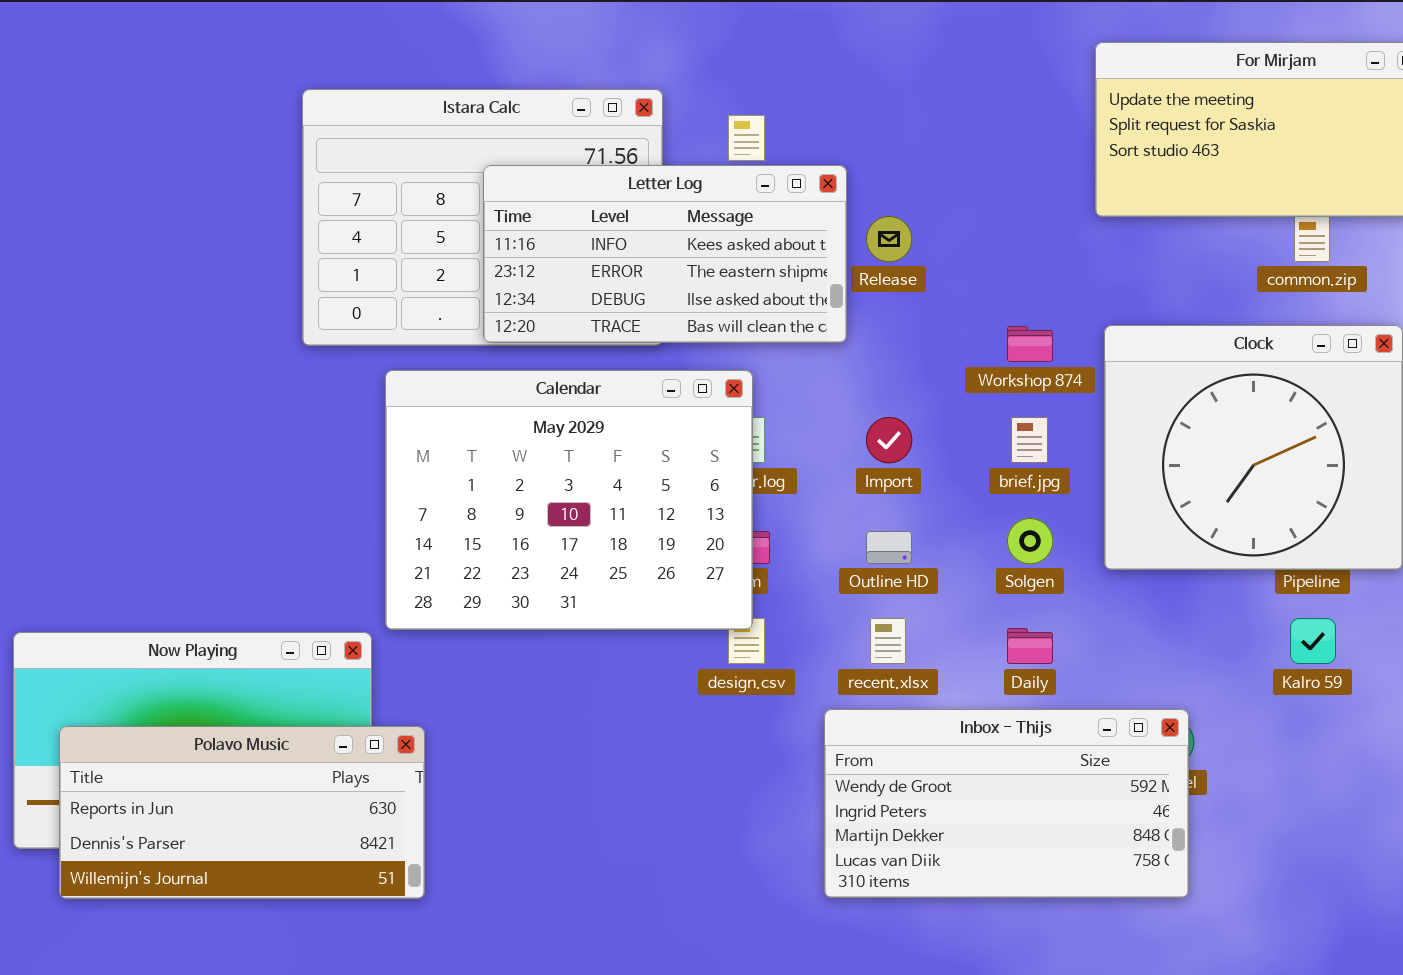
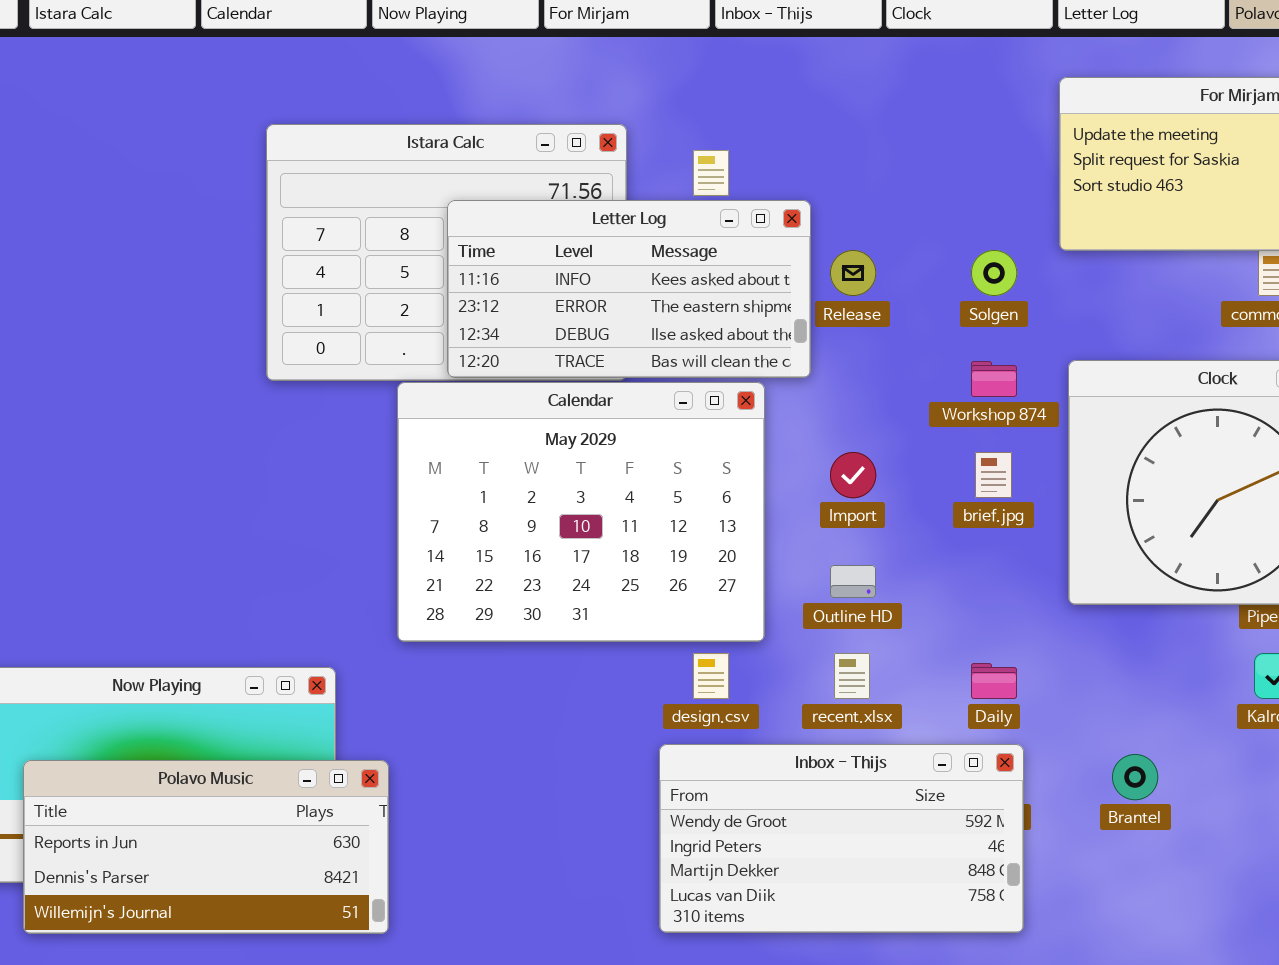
Calendar: [385,370,753,630] -> [397,382,765,642], moved
Solgen: [1007,518,1053,564] -> [971,250,1017,296], moved
Inbox - Thijs: [824,709,1189,898] -> [659,744,1024,933], moved

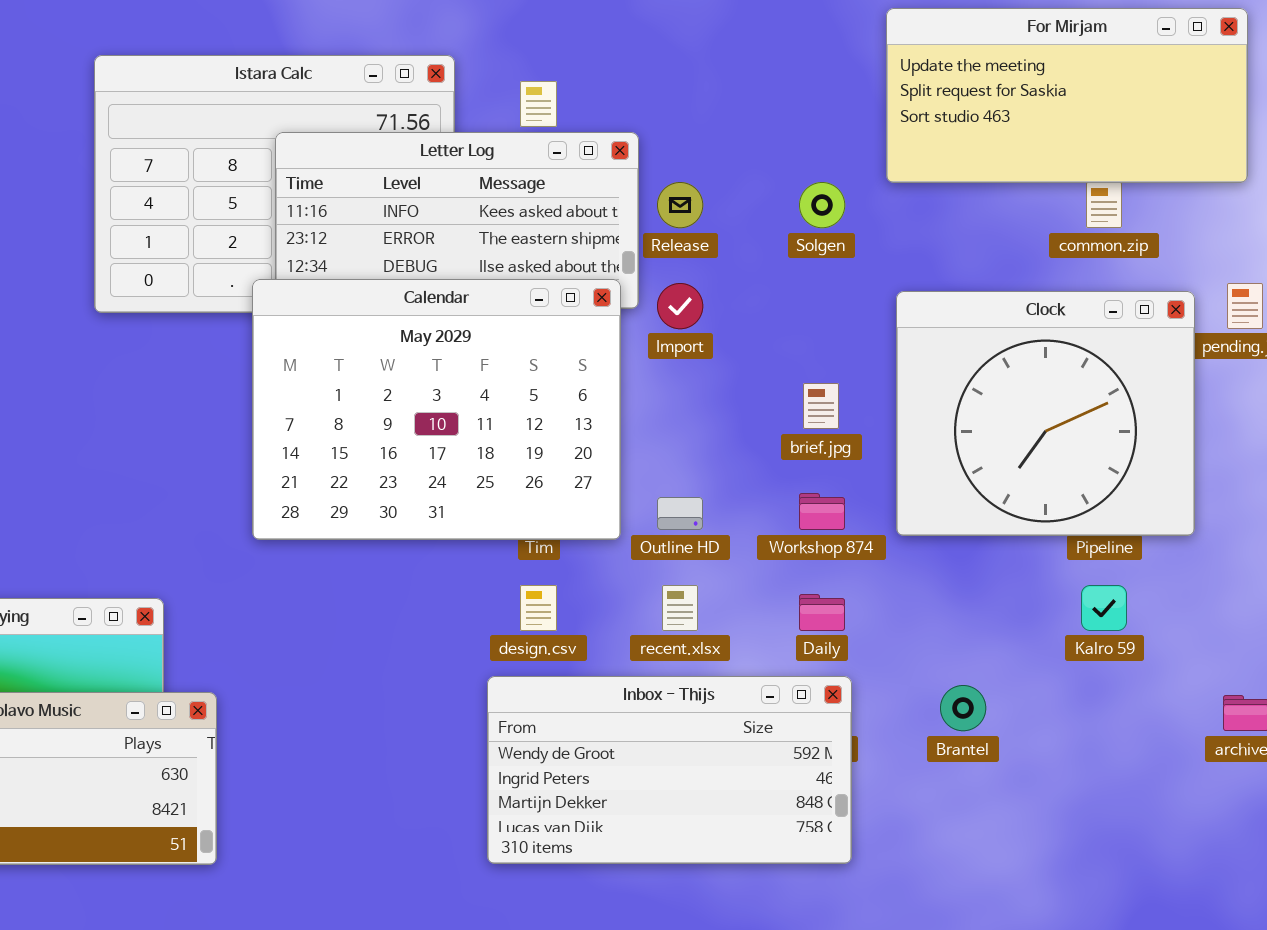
Workshop 874: [971,361,1017,397] -> [799,493,845,530], moved
Calendar: [397,382,765,642] -> [252,279,621,540], moved
Import: [830,452,876,498] -> [657,283,703,329], moved

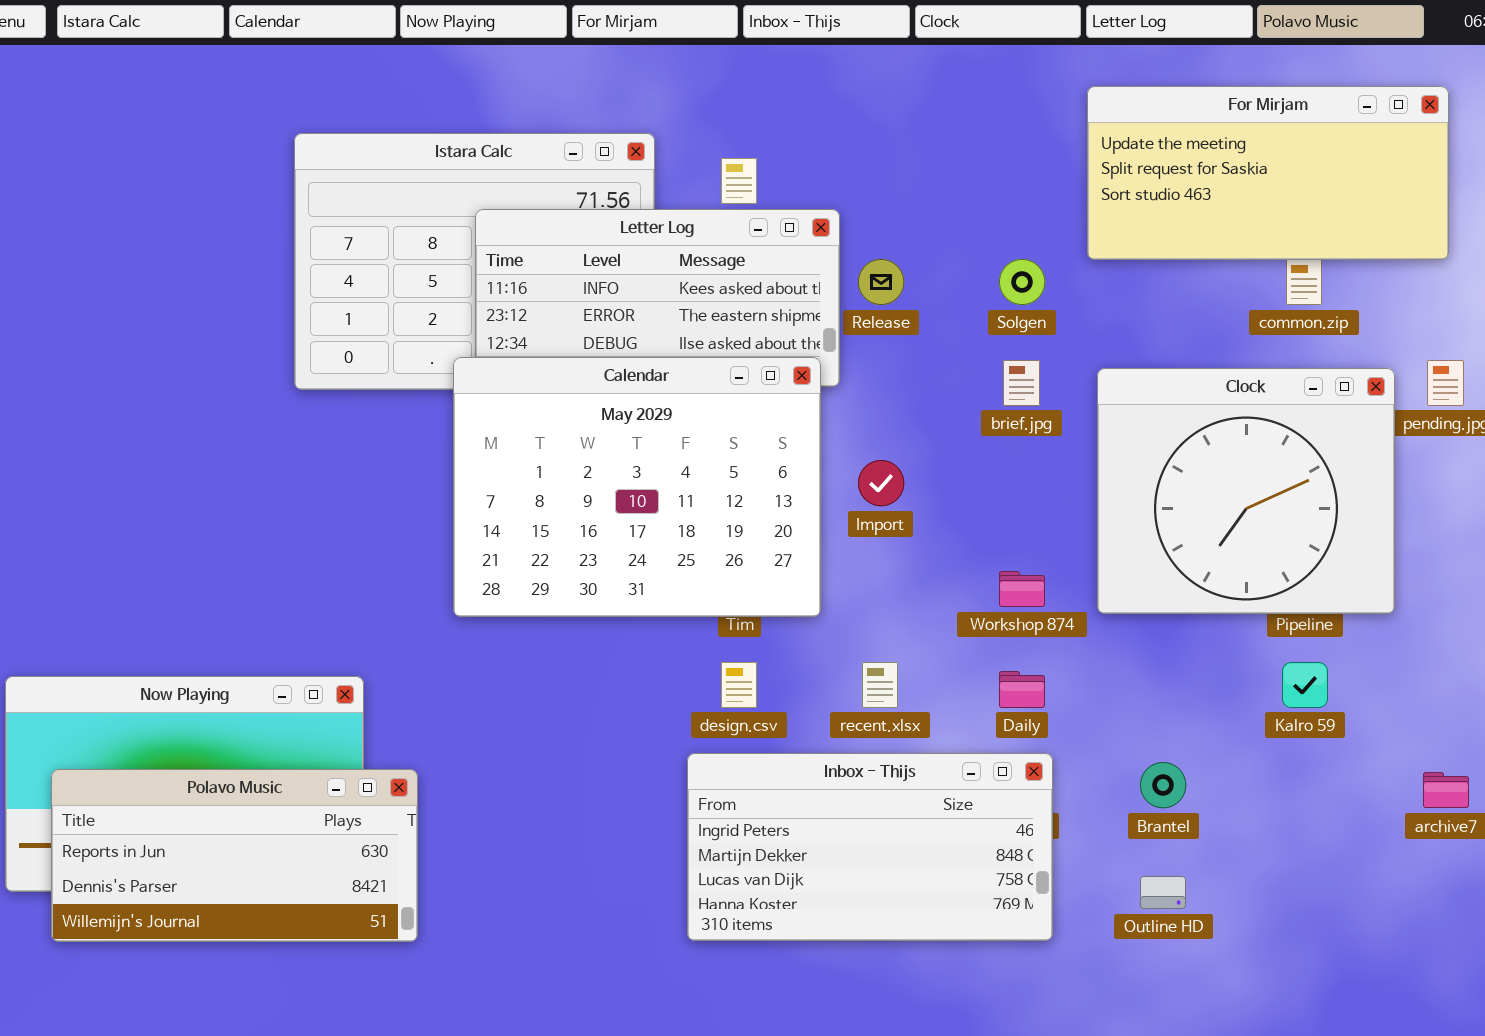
Import: [657,283,703,329] -> [858,460,904,506], moved
brief.jpg: [803,383,839,429] -> [1003,360,1040,406], moved
Outline HD: [657,497,703,530] -> [1140,876,1186,909], moved
Inbox - Thijs: [487,676,852,864] -> [687,753,1053,941], scrolled down 1 row

